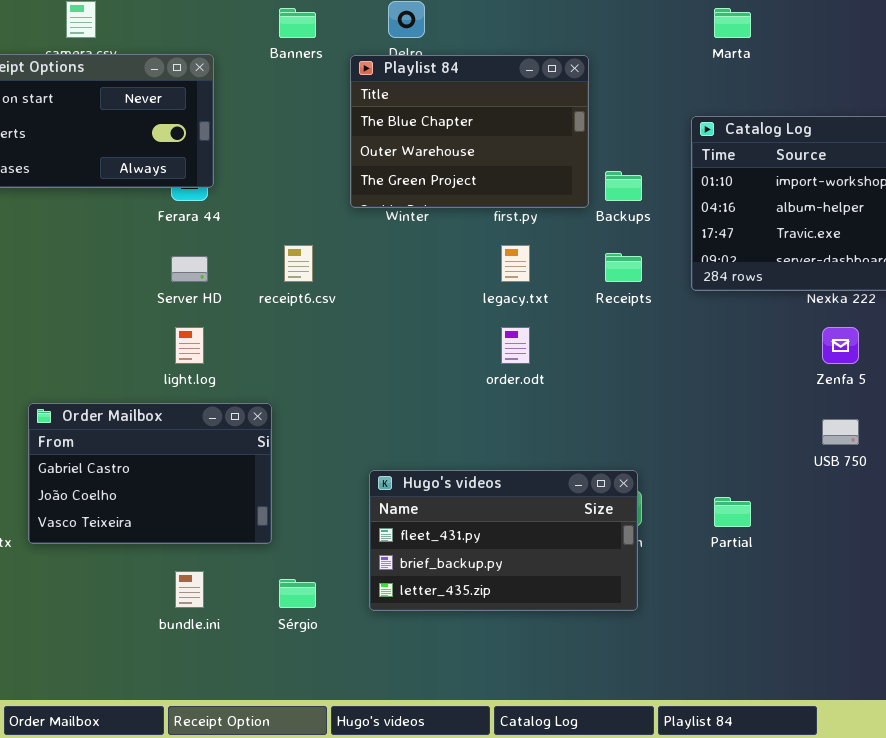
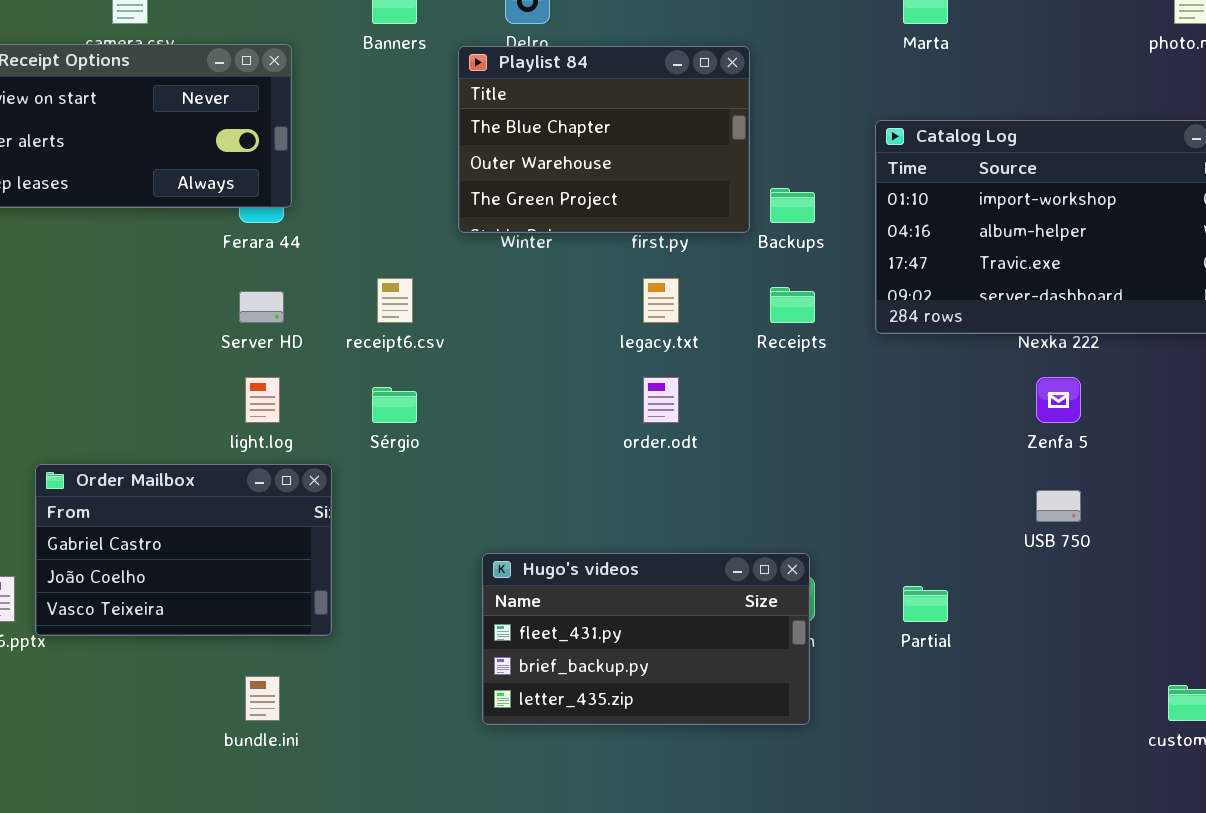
Order Mailbox: [28,403,272,544] -> [35,464,332,636], moved
Sérgio: [279,579,316,608] -> [372,387,417,423], moved

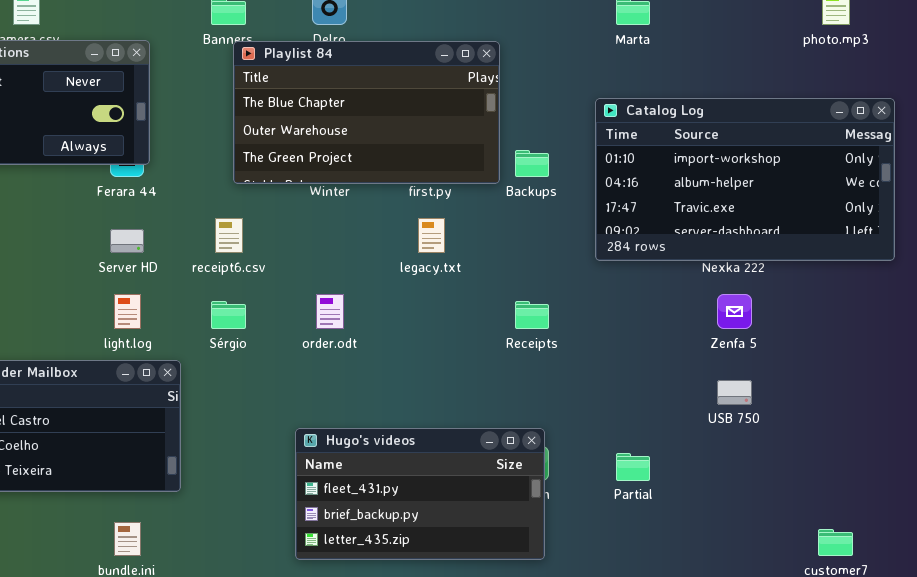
Playlist 84: [458,46,750,233] -> [233,41,500,184], resized
Receipts: [770,287,815,323] -> [515,301,549,329], moved
order.odt: [643,377,679,423] -> [316,294,344,329], moved

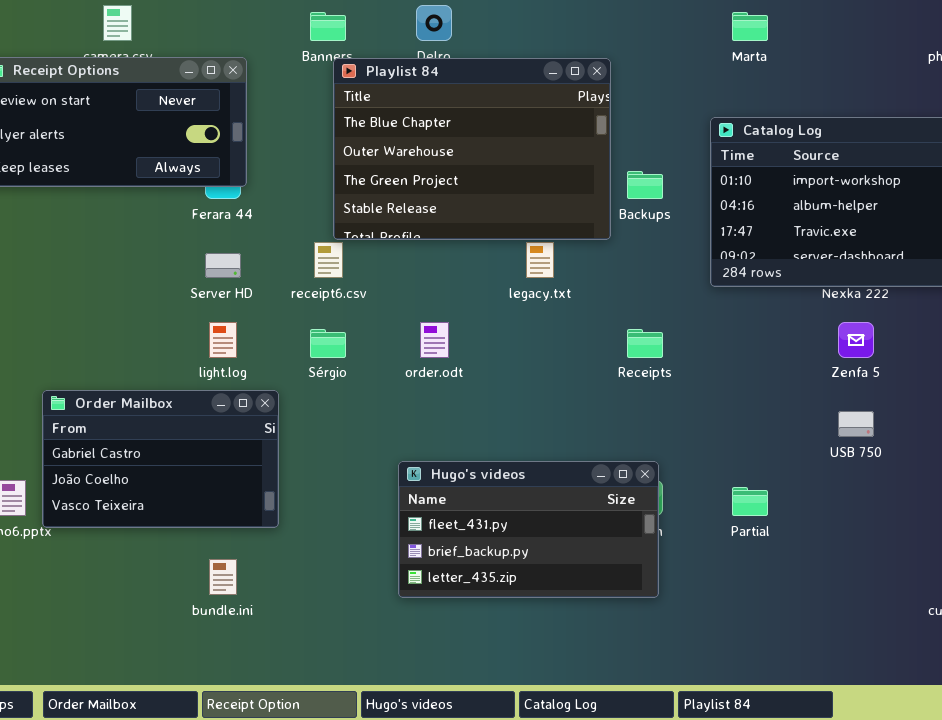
Playlist 84: [233,41,500,184] -> [333,58,611,240], resized

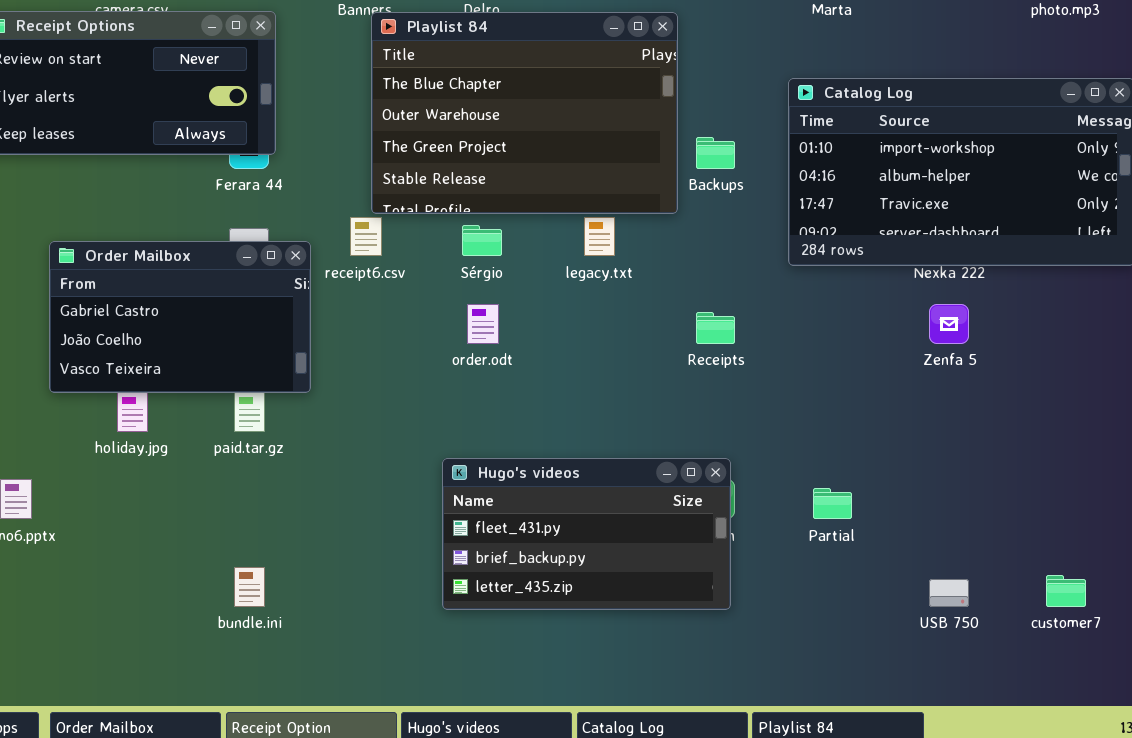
Sérgio: [310,329,346,358] -> [462,225,502,256], moved
Order Mailbox: [42,390,279,528] -> [49,241,311,393], moved
USB 750: [838,411,874,437] -> [929,579,969,607], moved

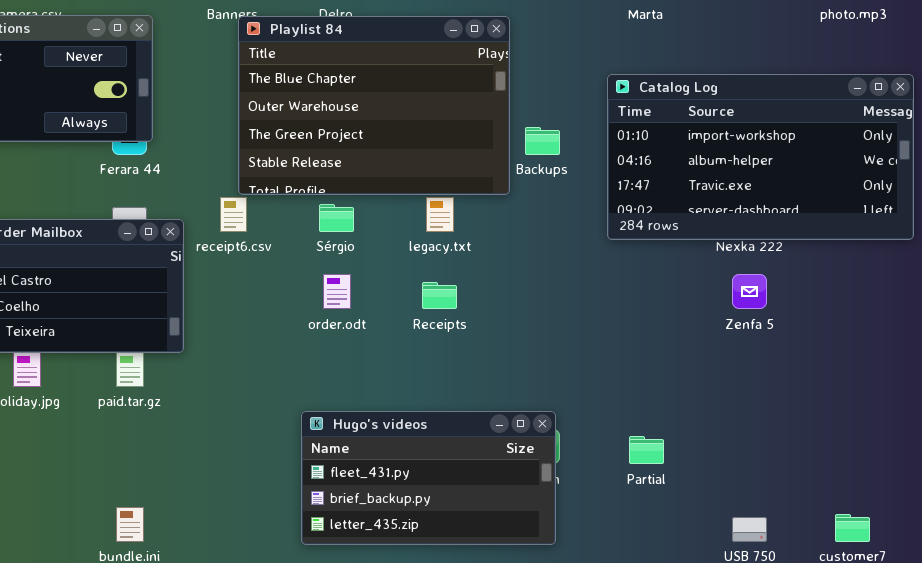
Receipts: [696,312,735,344] -> [422,282,457,309], moved

